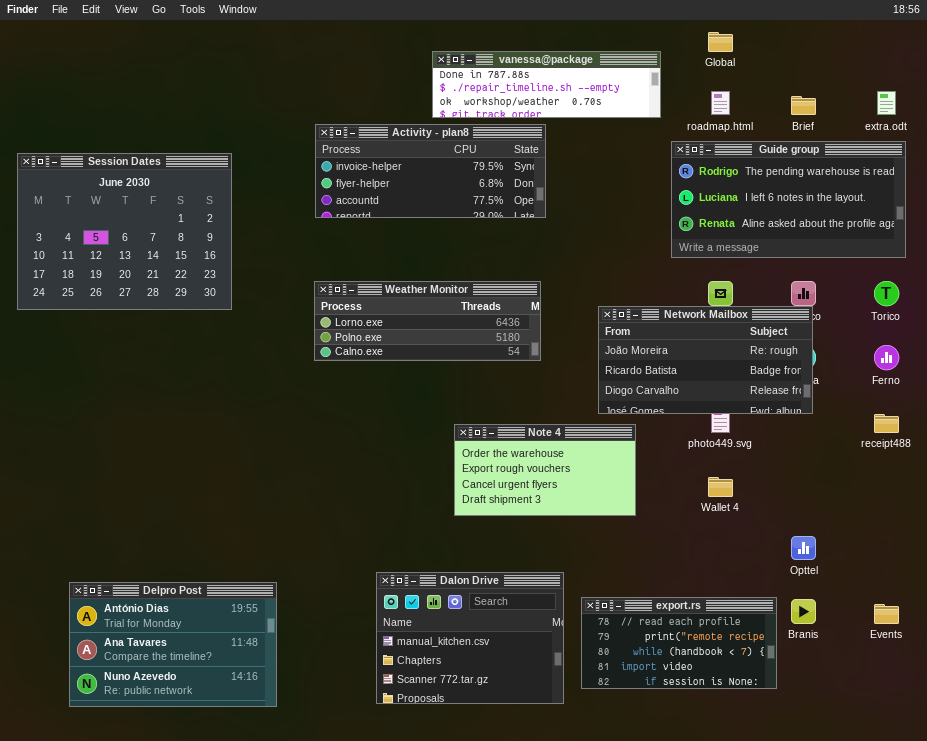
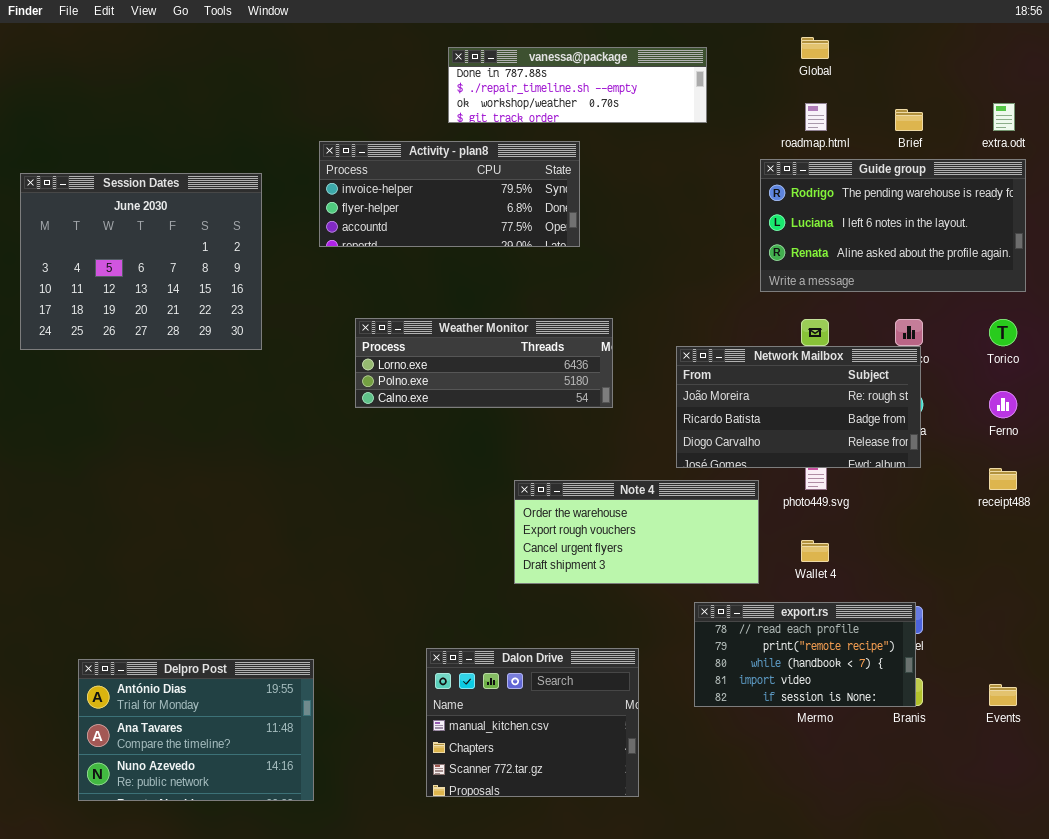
vanessa@package: [432,51,661,118] -> [448,47,707,123], moved
Activity - plan8: [315,124,546,218] -> [319,141,580,247], moved
Note 4: [454,424,636,516] -> [514,480,759,584], resized
export.rs: [581,597,777,689] -> [694,602,916,707], moved

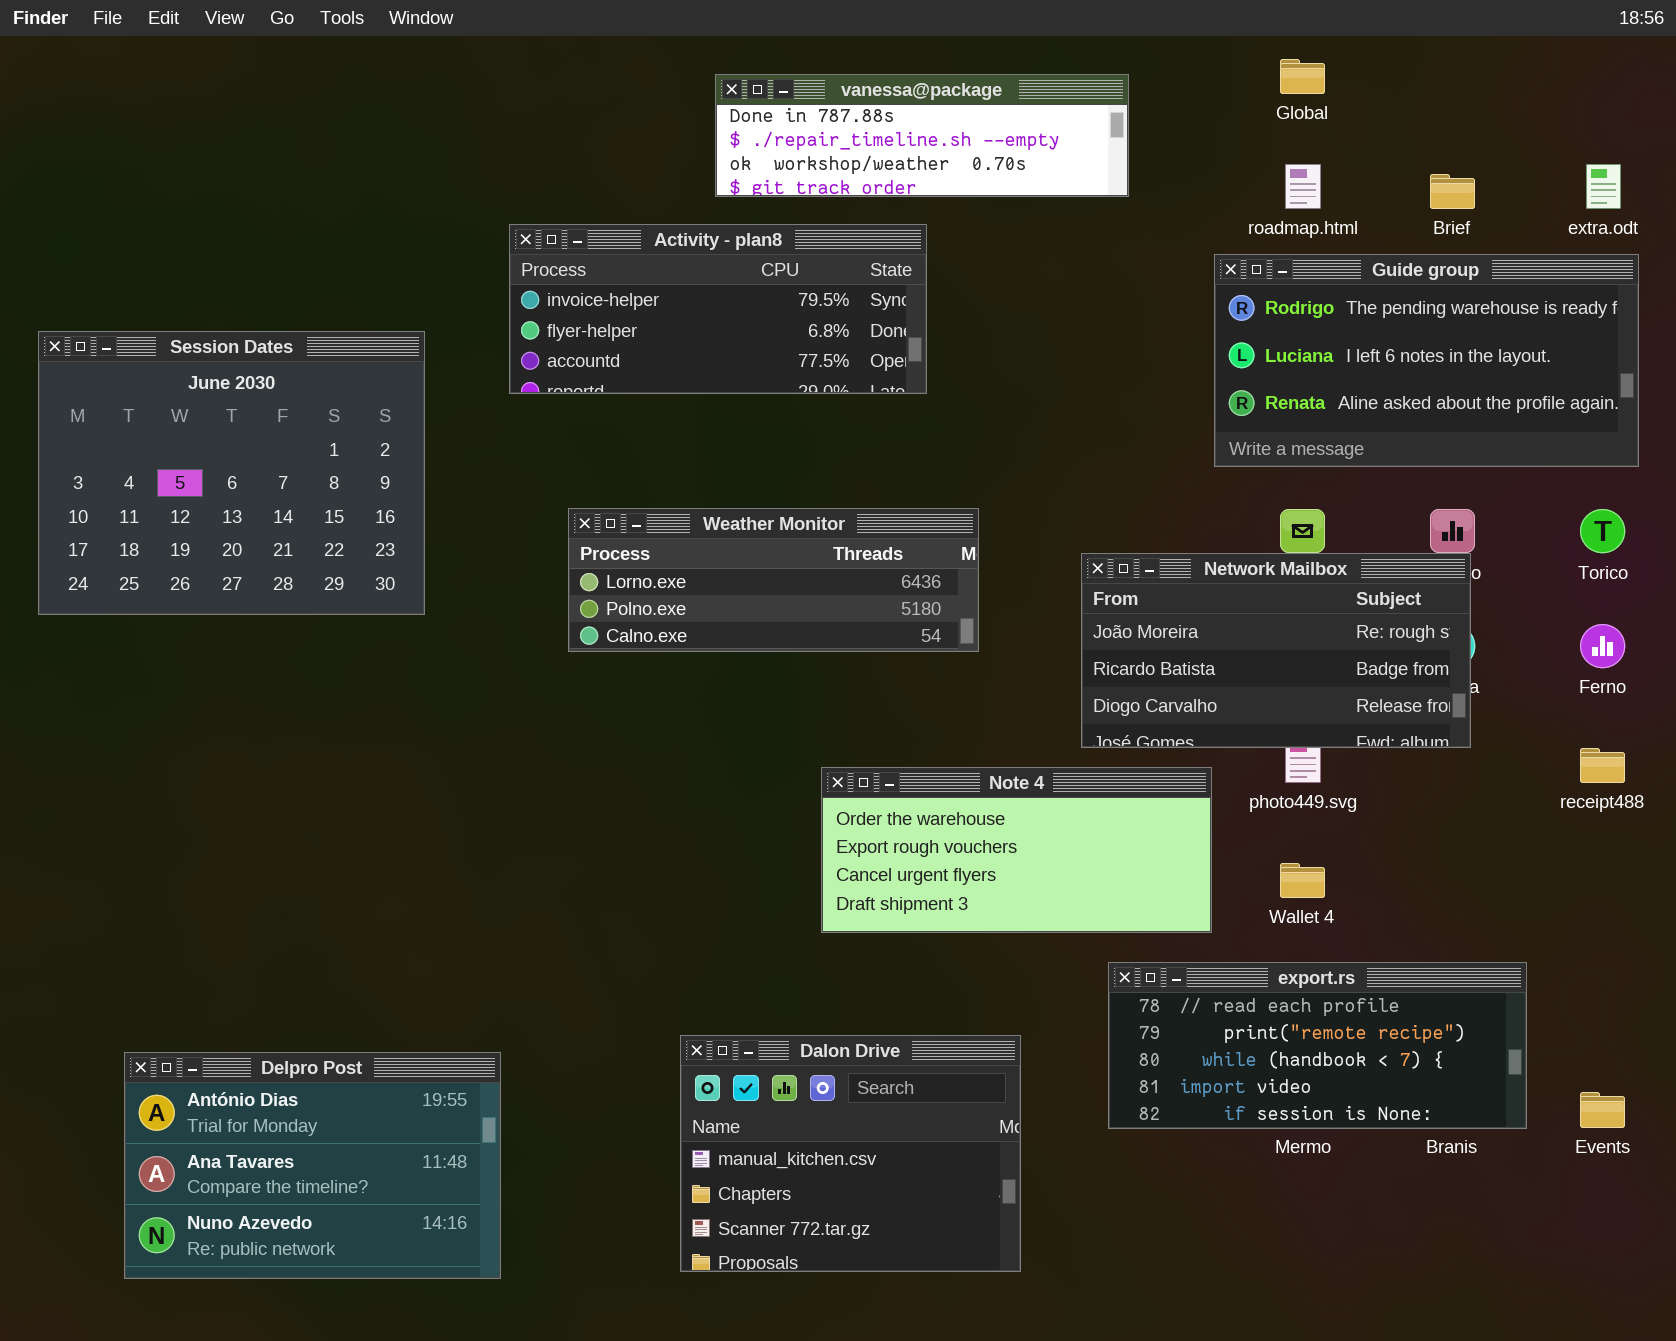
Session Dates: [20,173,262,350] -> [38,331,425,615], moved
export.rs: [694,602,916,707] -> [1108,962,1527,1129], resized

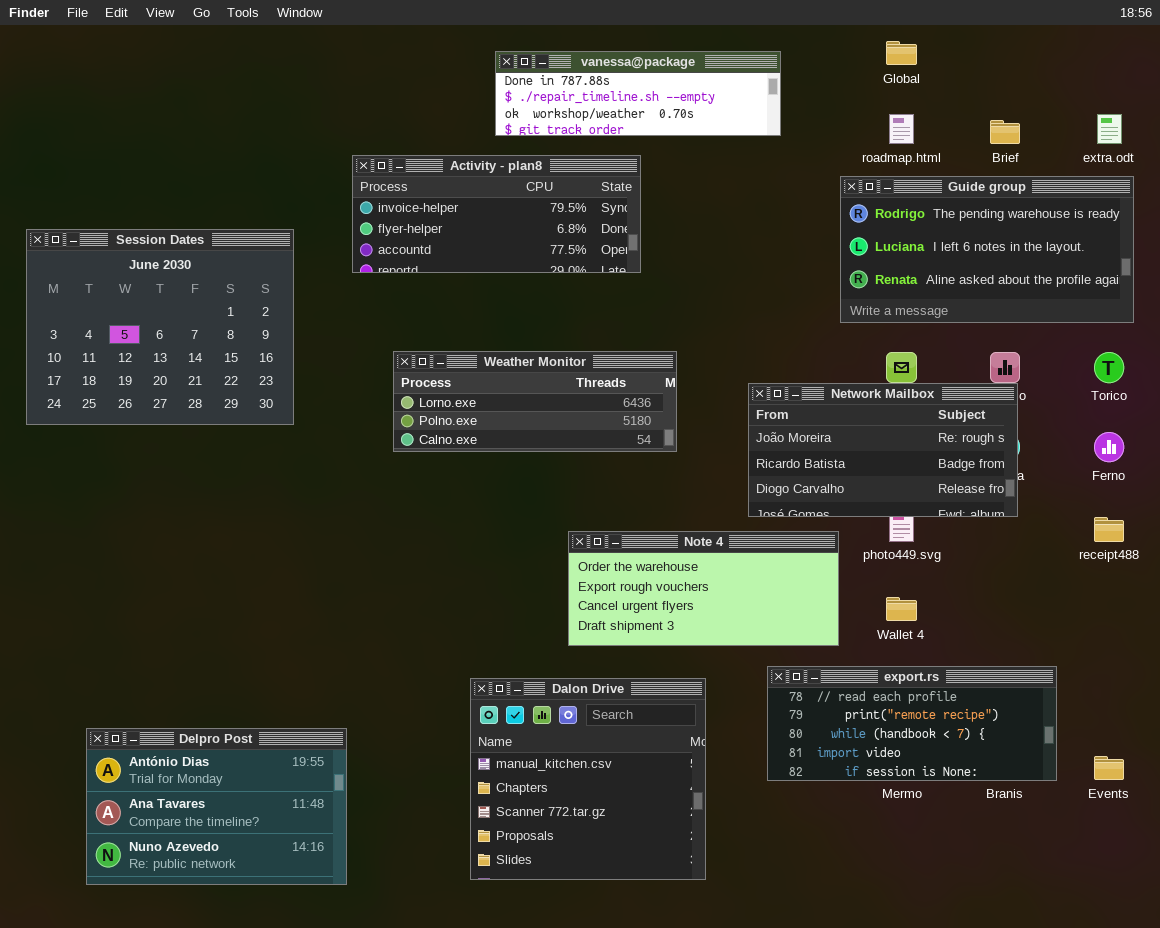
Dalon Drive: [680,1035,1021,1272] -> [470,678,706,880], resized

